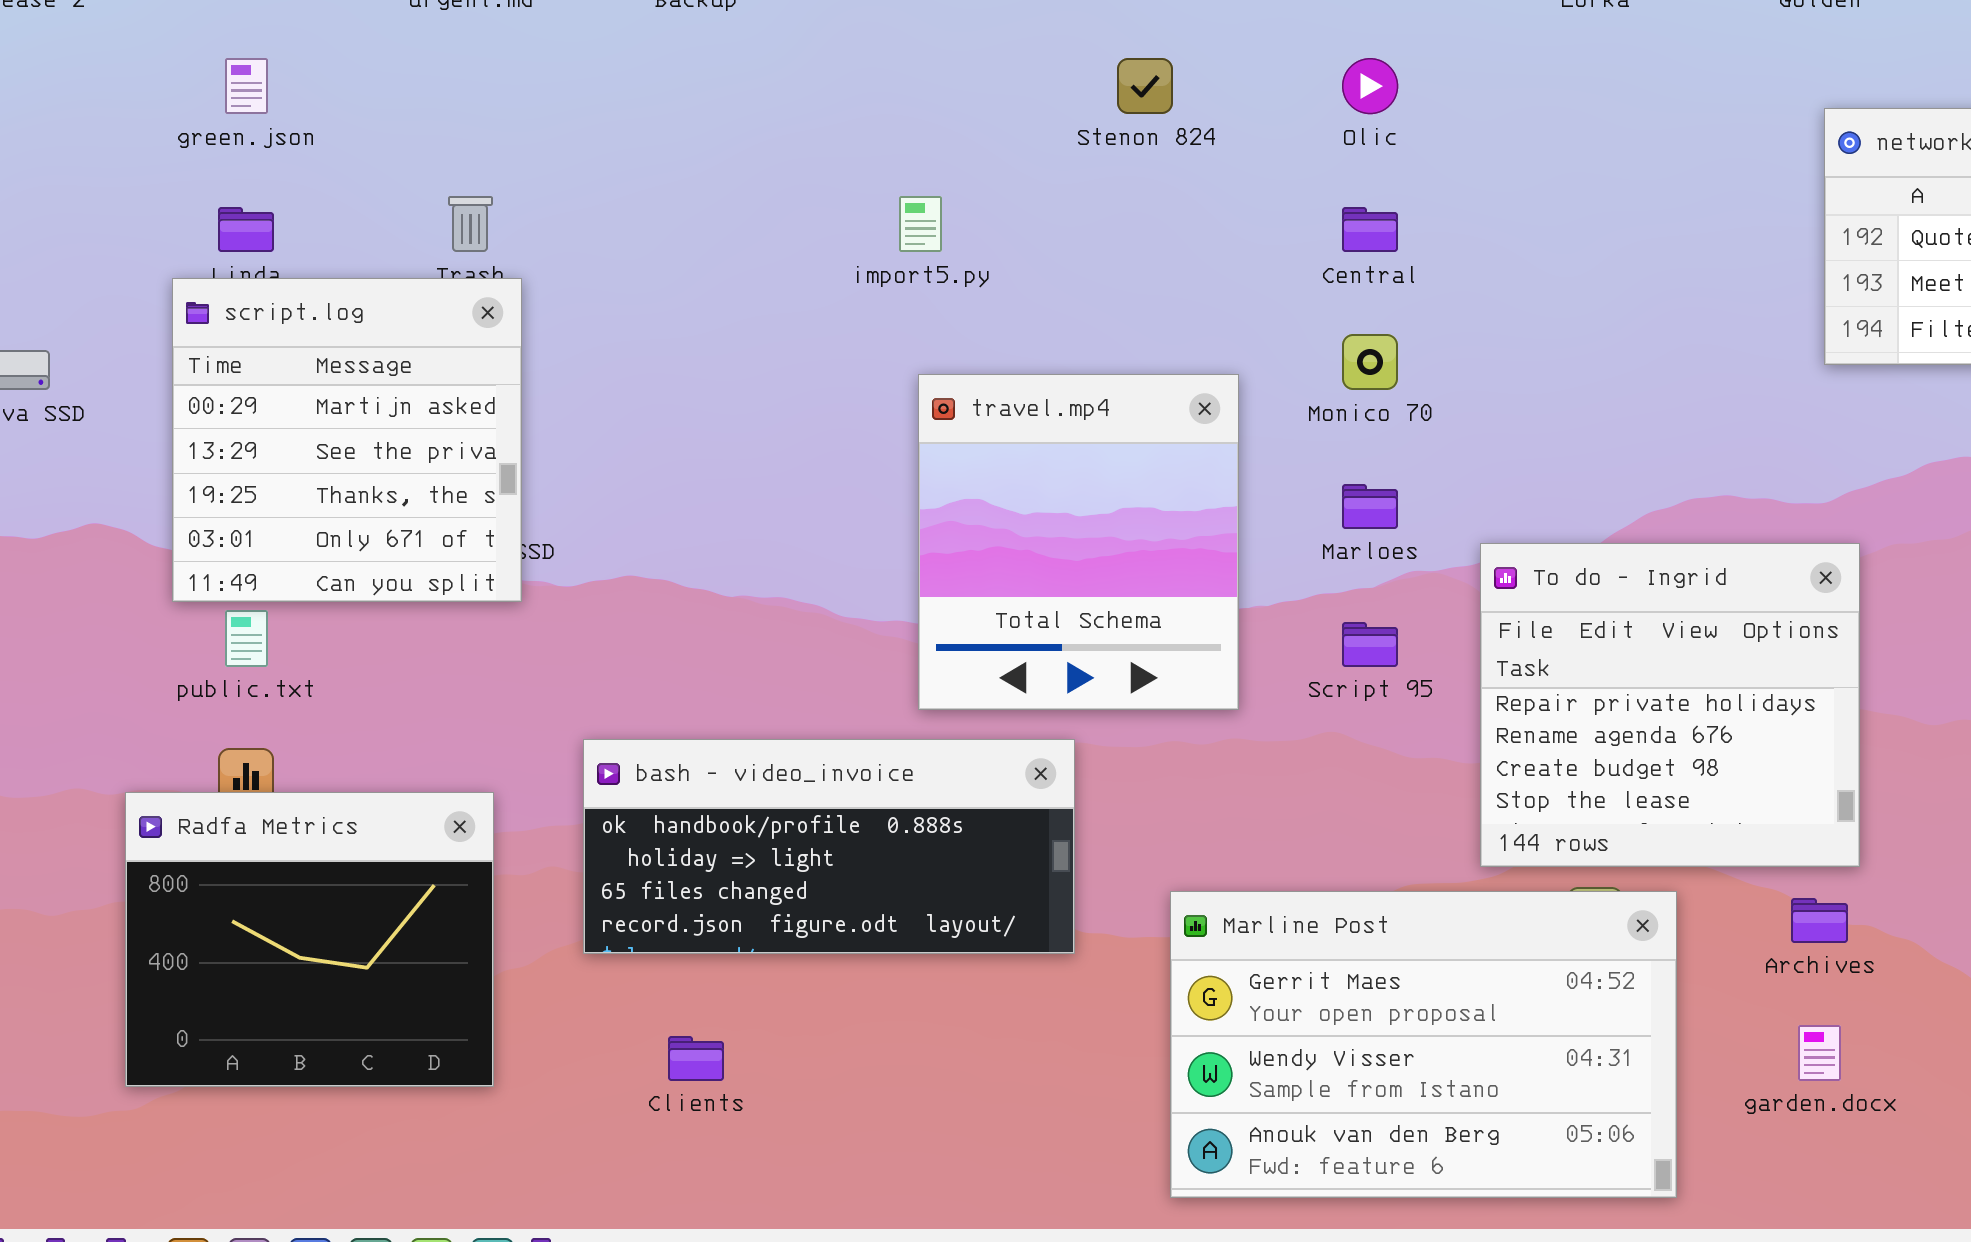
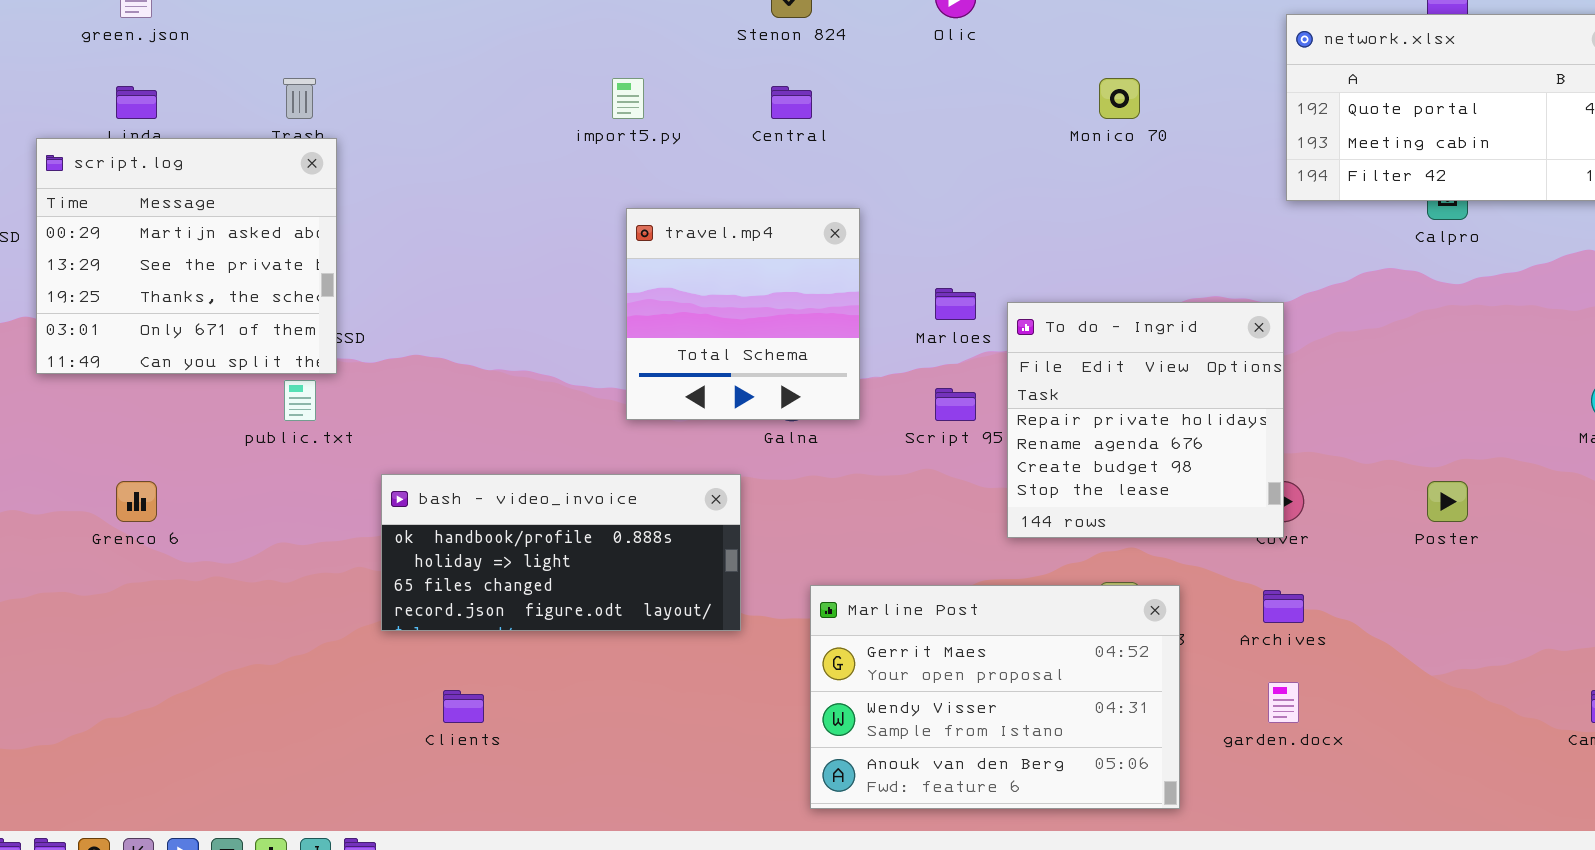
Central: [1342,207,1398,252] -> [771,86,812,119], moved
script.log: [172,278,522,602] -> [36,138,337,374], resized
Monico 70: [1342,334,1398,390] -> [1099,78,1140,119], moved
travel.mp4: [918,374,1239,710] -> [626,208,860,420], resized
To do - Ingrid: [1480,543,1860,867] -> [1007,302,1284,538], moved
public.txt: [225,610,268,667] -> [284,380,316,421], moved
Radfa Metrics: [125,792,494,1087] -> none, closed

